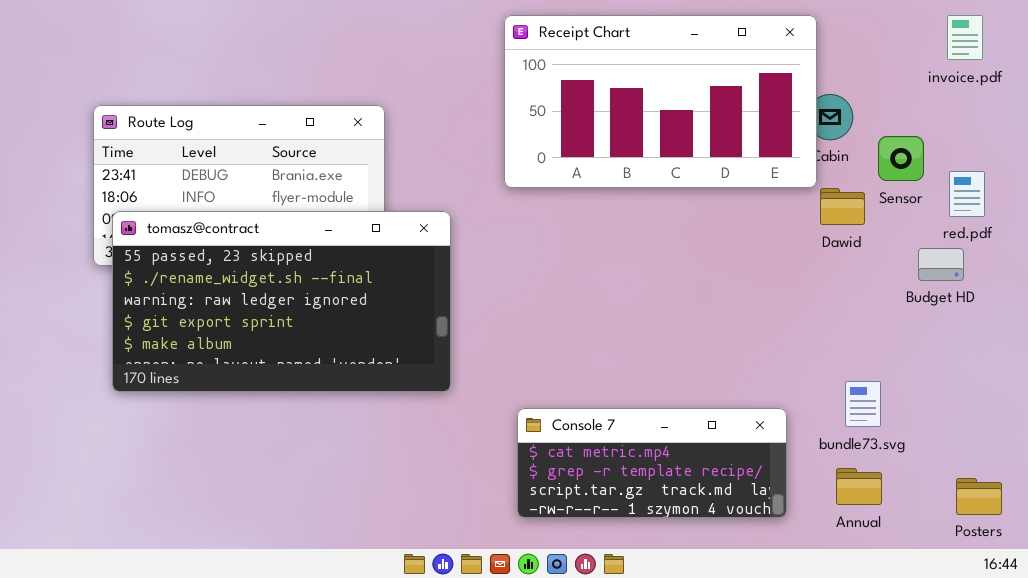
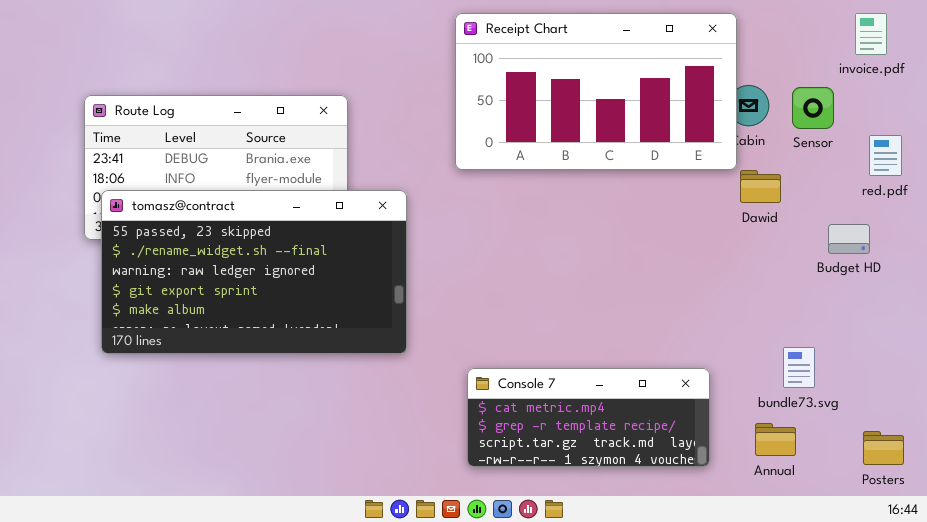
Sensor: [878,136,924,181] -> [792,87,834,129], moved
red.pdf: [949,171,985,217] -> [869,135,902,176], moved
bundle73.svg: [845,381,881,427] -> [783,347,815,388], moved

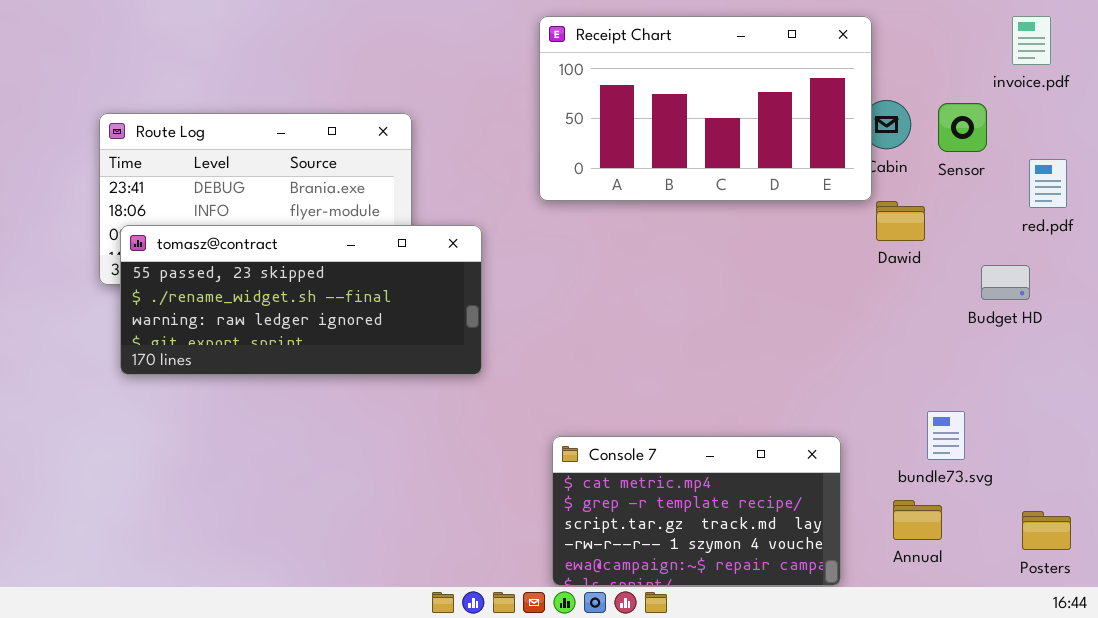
tomasz@contract: [101,190,407,354] -> [120,225,482,375], resized
Console 7: [467,368,710,467] -> [552,436,841,586], resized

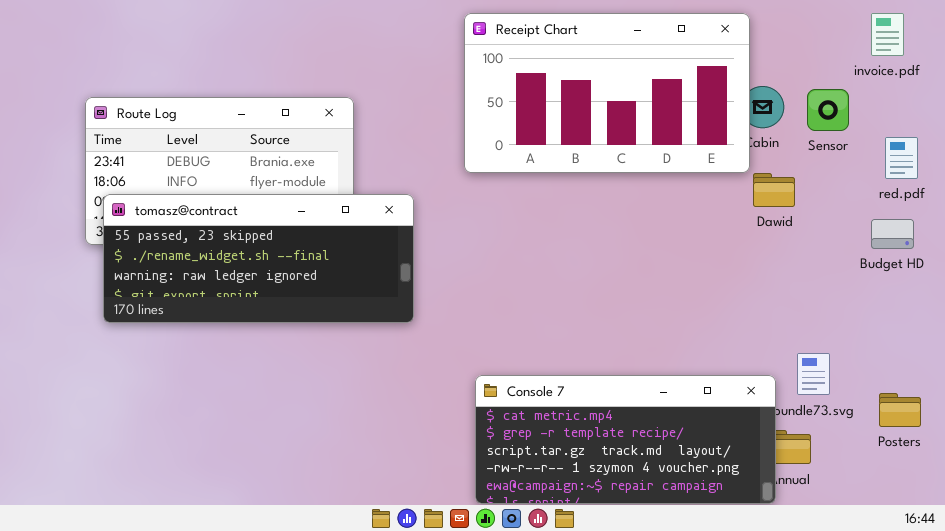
Budget HD: [981,265,1030,300] -> [871,219,914,249], moved
Console 7: [552,436,841,586] -> [475,375,776,504], resized
Posters: [1022,511,1071,550] -> [879,393,921,427], moved

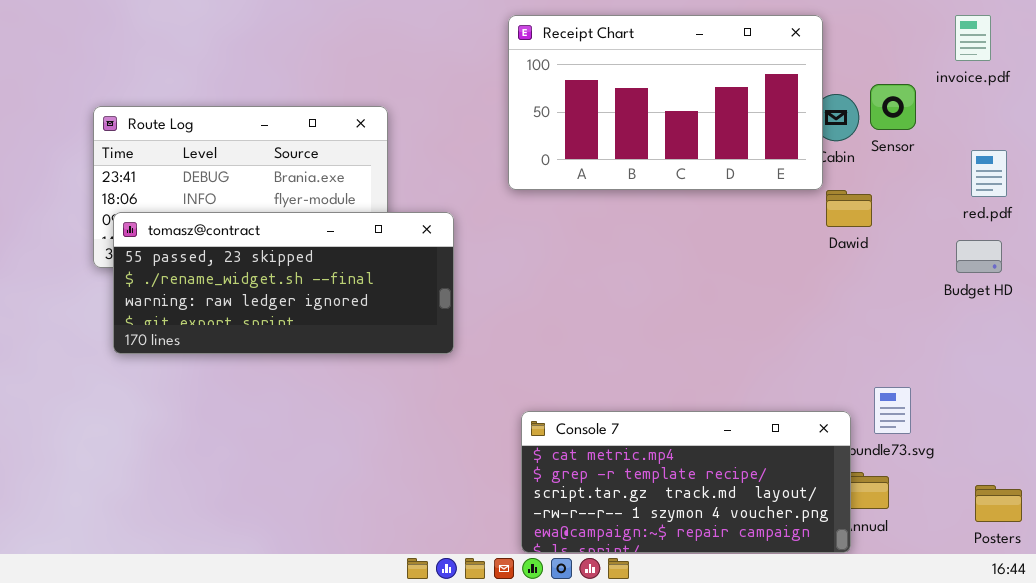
Sensor: [807,89,849,131] -> [870,84,916,130], moved
Posters: [879,393,921,427] -> [975,485,1022,522], moved

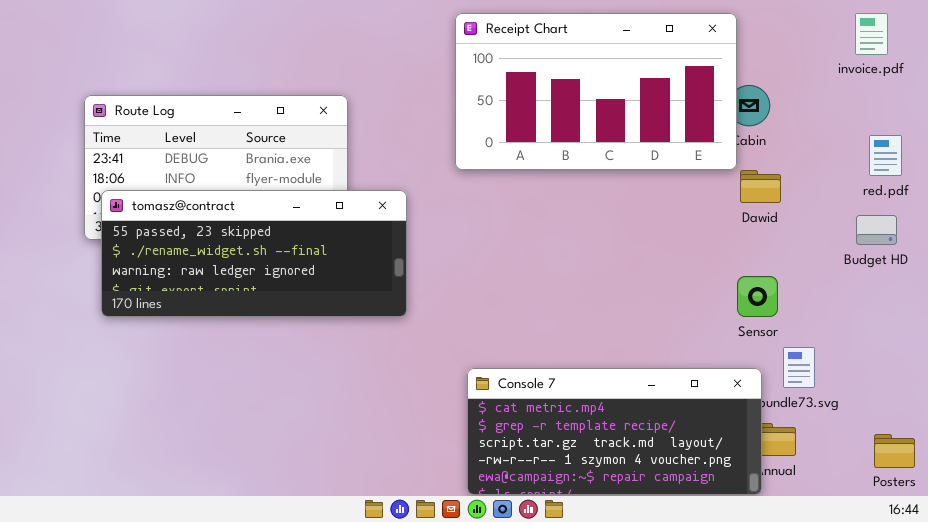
Sensor: [870,84,916,130] -> [737,276,778,317], moved

